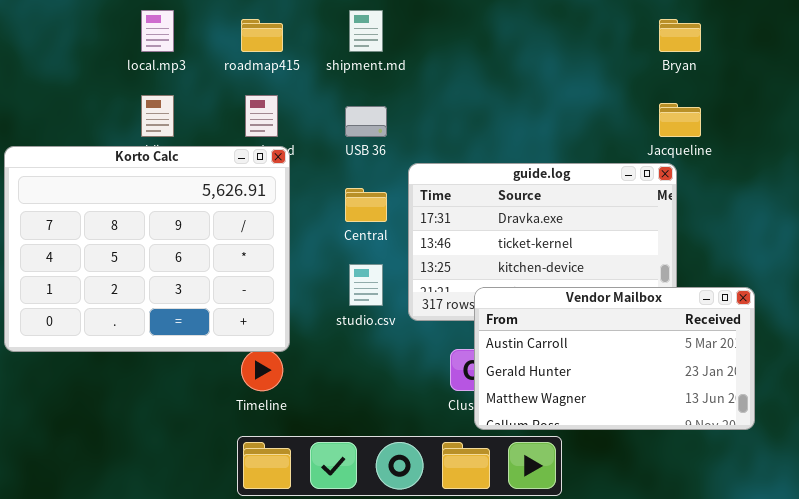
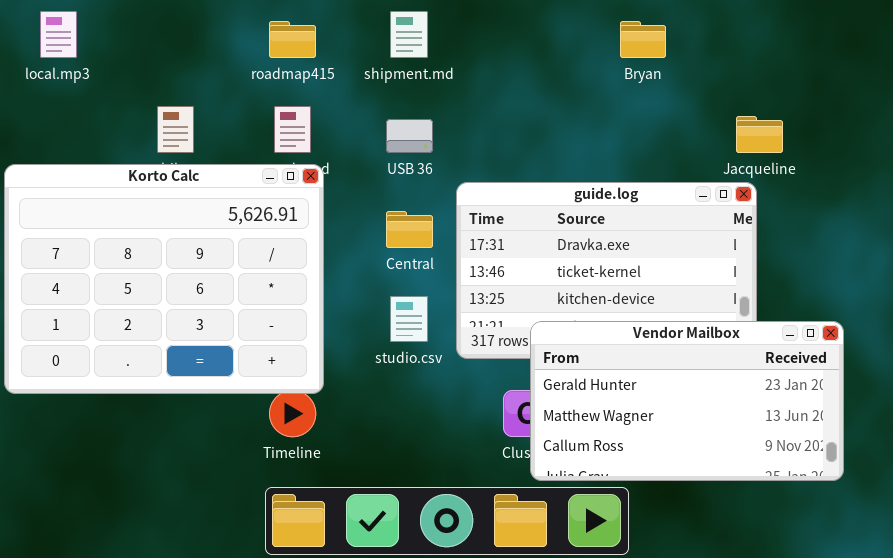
local.mp3: [141,10,174,52] -> [40,11,77,58], moved
Bryan: [659,19,701,52] -> [620,21,666,58], moved
Vendor Mailbox: [474,287,755,430] -> [530,321,844,481], scrolled down 1 row

